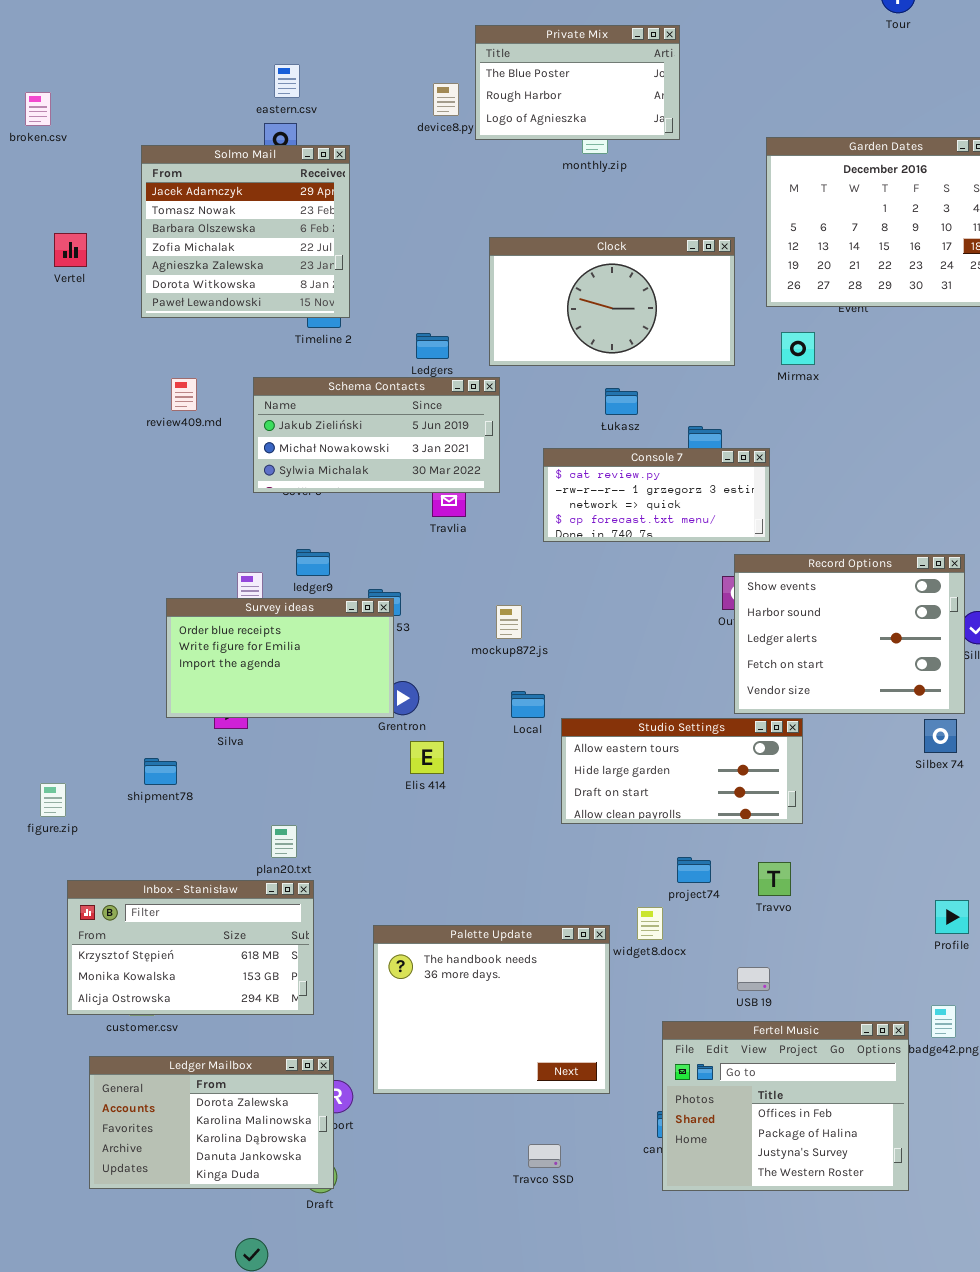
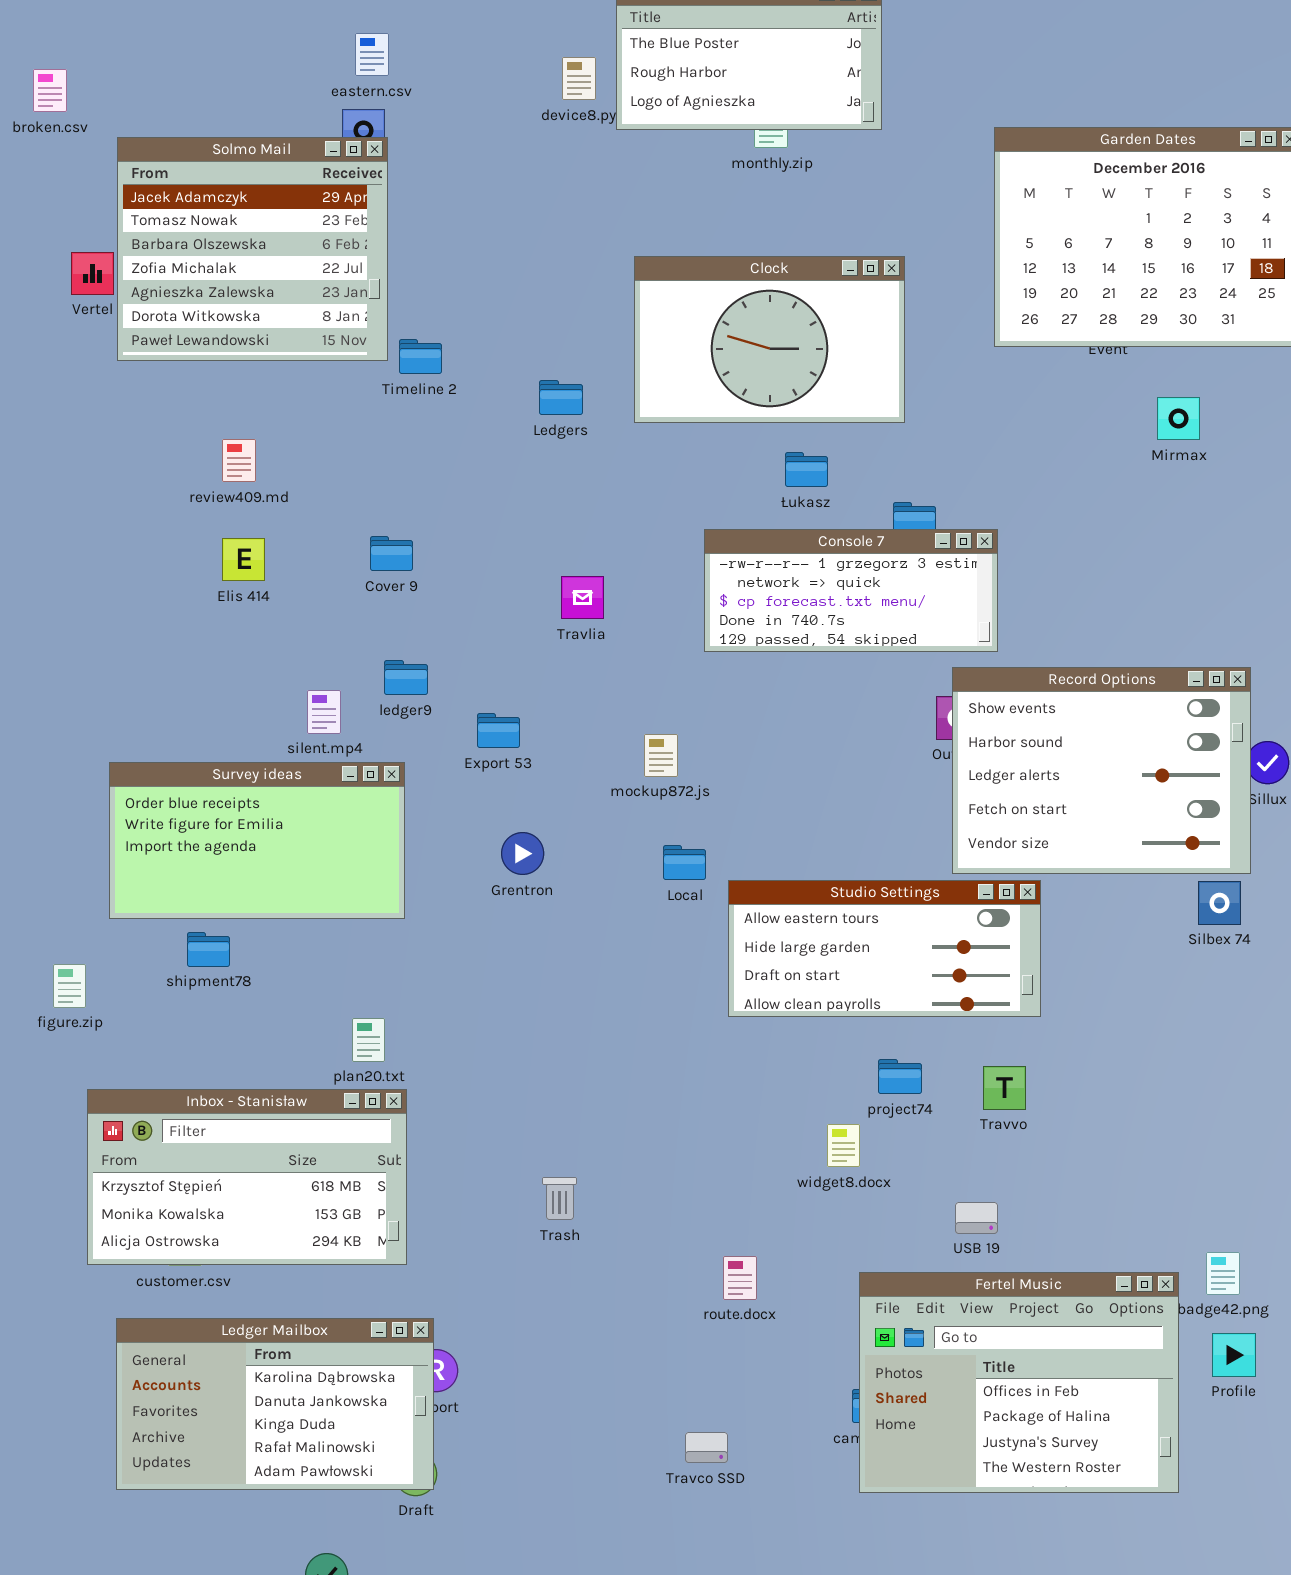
Solmo Mail: [141,145,350,318] -> [117,137,388,361], moved
Clock: [489,237,735,366] -> [634,256,905,423], resized
Mirmax: [781,332,815,365] -> [1157,397,1200,440], moved
Schema Contacts: [253,377,500,493] -> none, closed
Console 7: [543,448,770,542] -> [704,529,998,652], scrolled down 1 row
Survey ideas: [166,598,394,718] -> [109,762,405,919], moved
Elis 414: [410,741,444,774] -> [222,538,265,581], moved
Profile: [935,900,969,934] -> [1212,1333,1256,1377], moved
Palette Update: [373,925,610,1094] -> none, closed
Ledger Mailbox: [89,1056,334,1189] -> [116,1318,434,1490], scrolled down 2 rows

